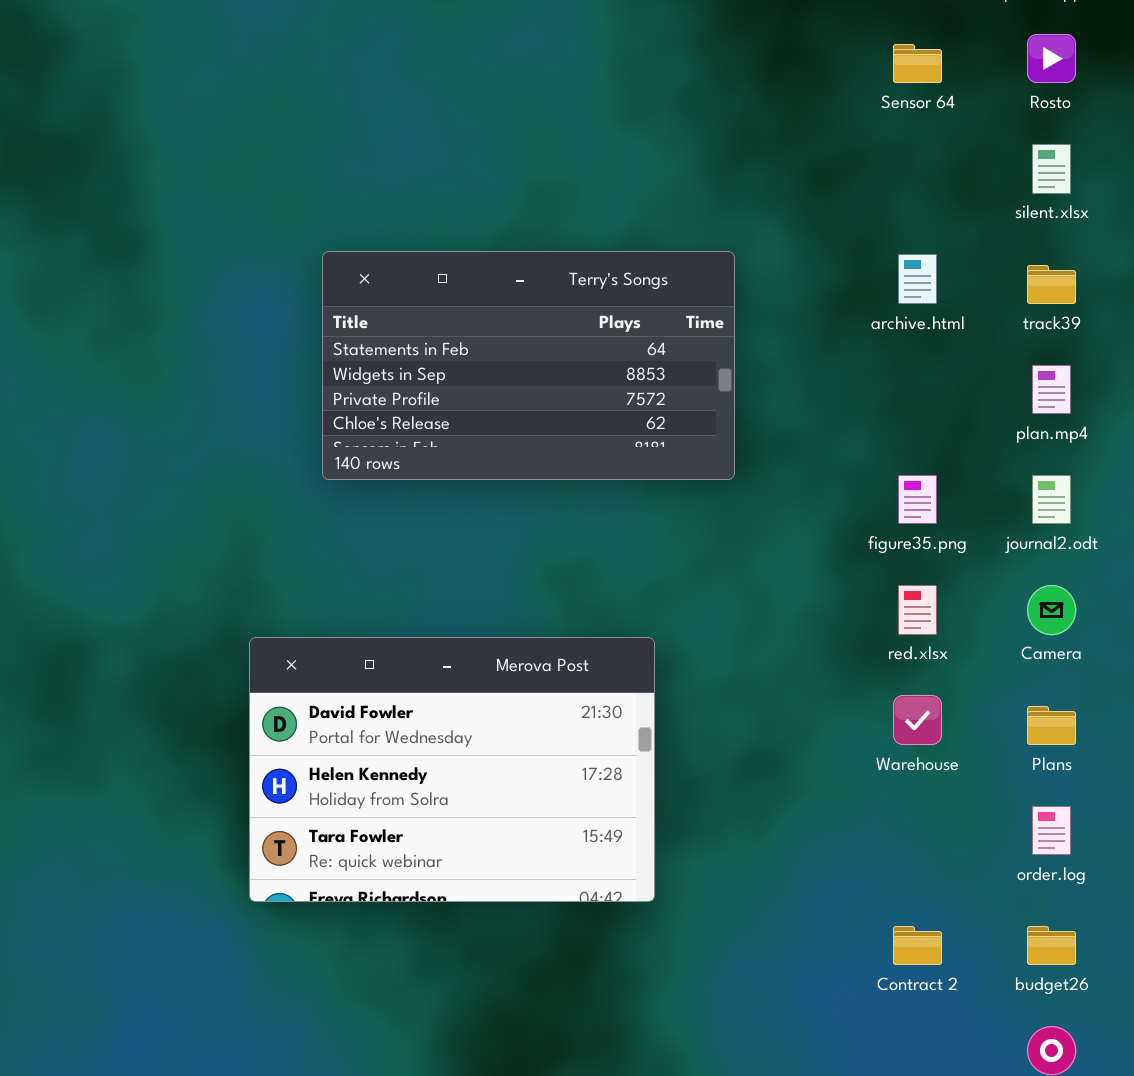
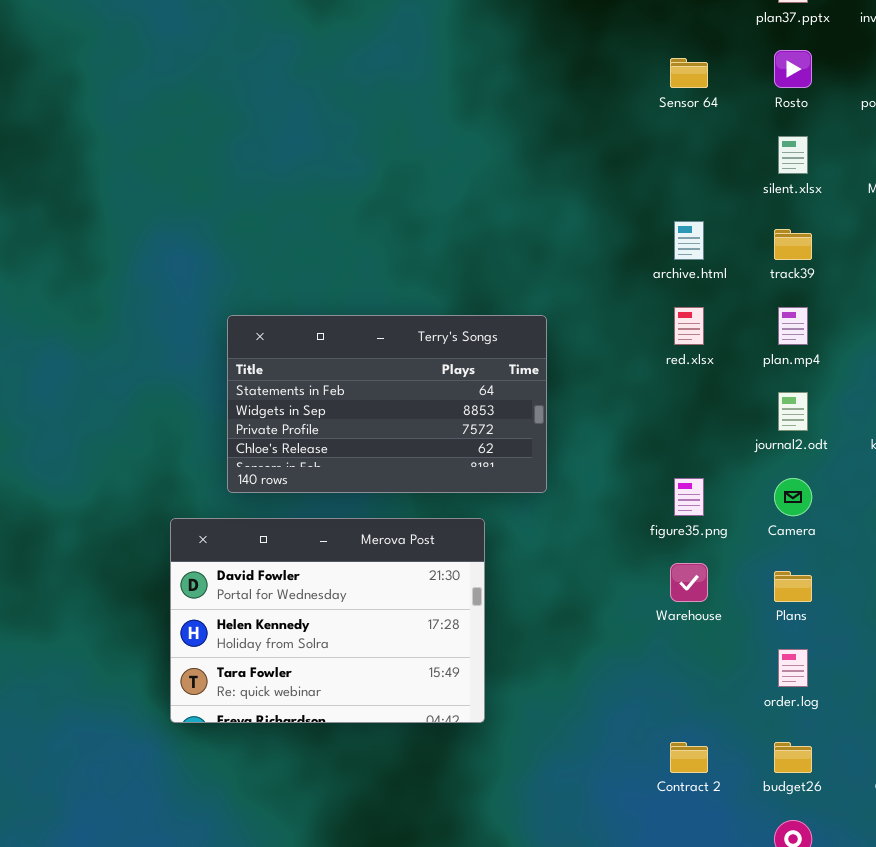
Terry's Songs: [322,251,735,480] -> [227,315,547,493], moved
figure35.png: [898,475,937,524] -> [674,478,704,516], moved
red.xlsx: [898,585,937,635] -> [674,307,704,345], moved

